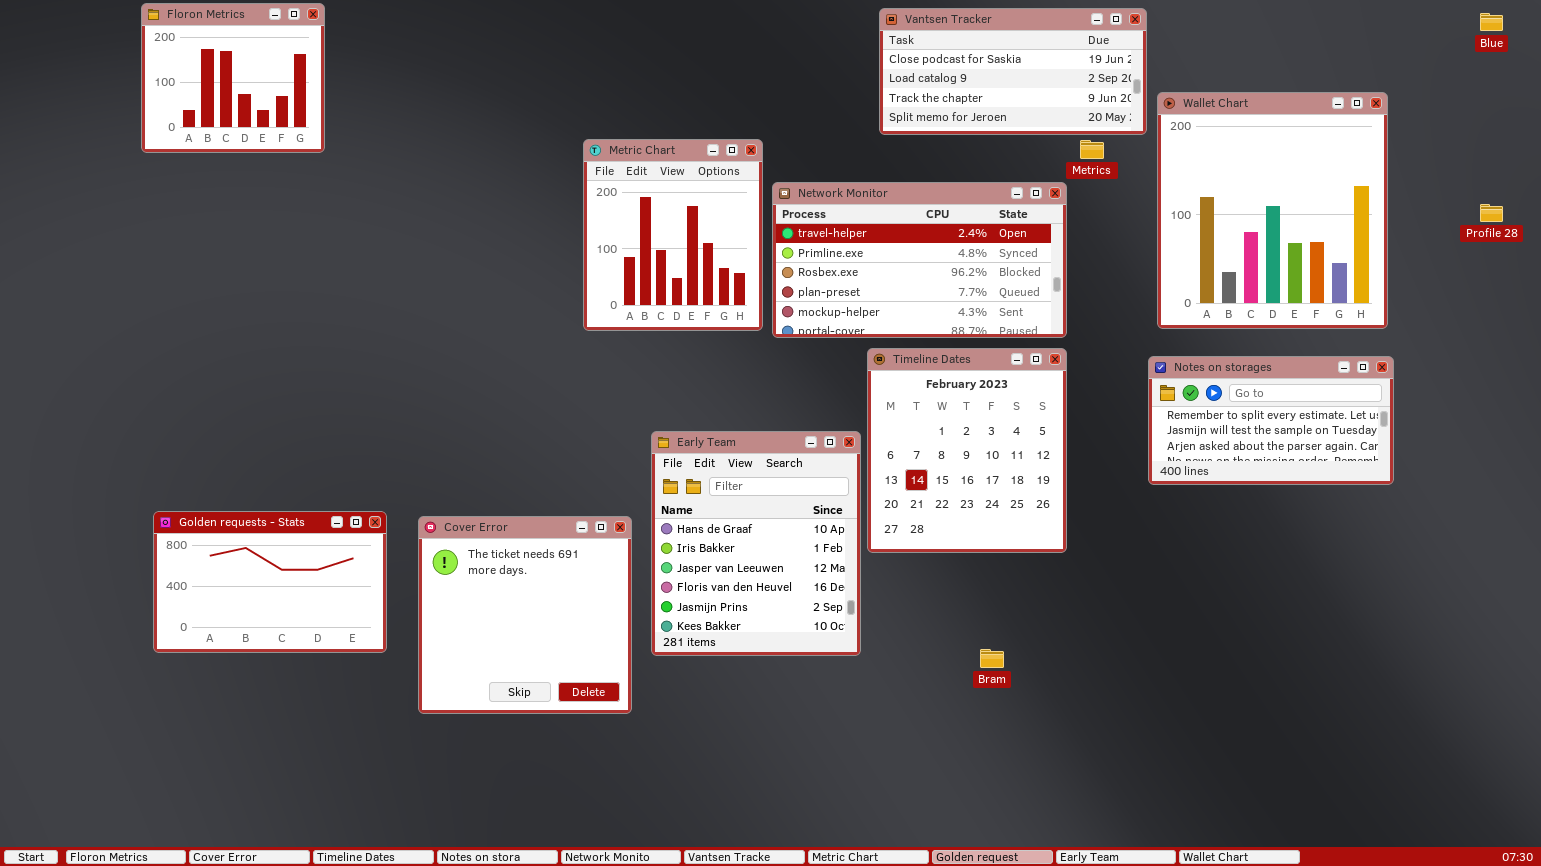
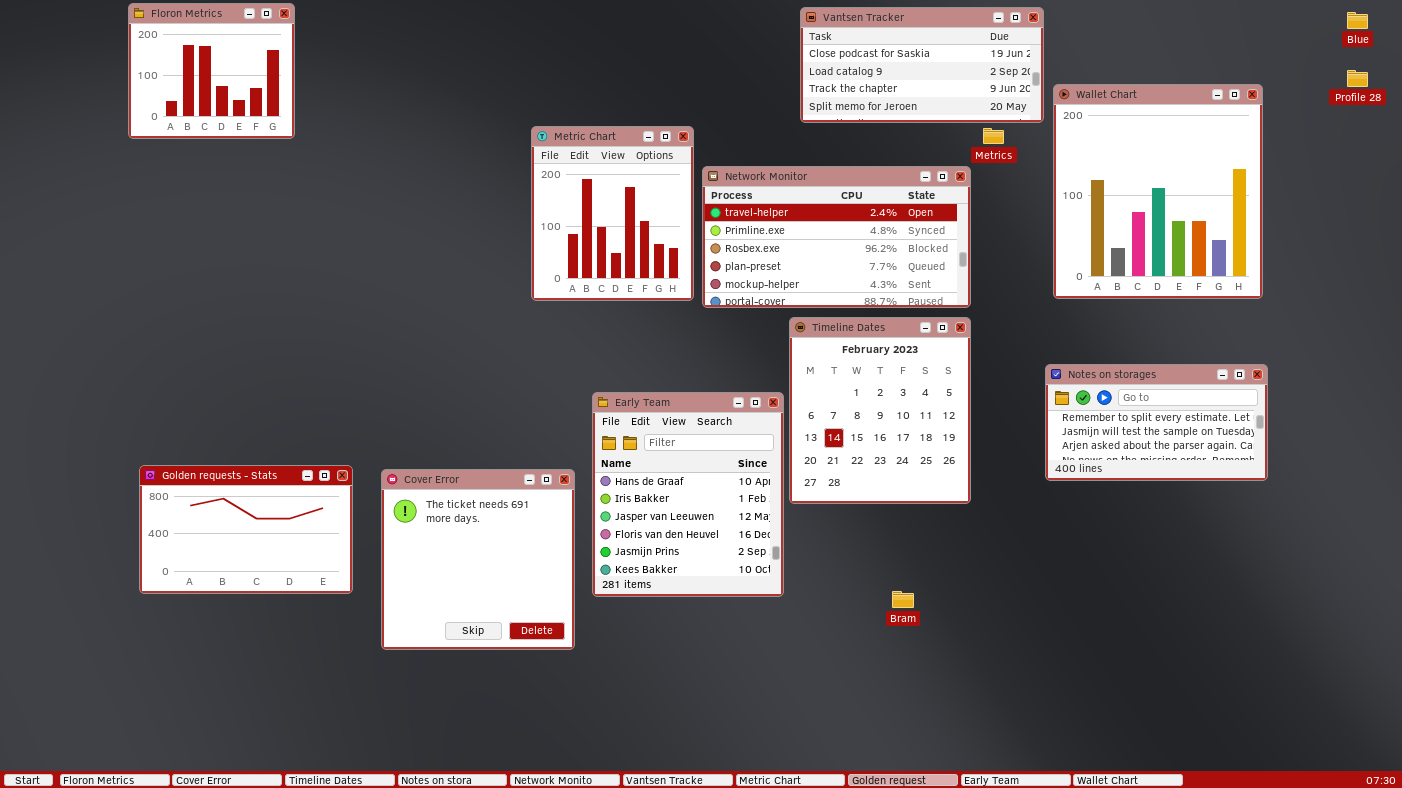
Profile 28: [1480,204,1503,222] -> [1347,70,1368,87], moved
Notes on storages: [1148,356,1394,485] -> [1045,364,1268,481], moved

